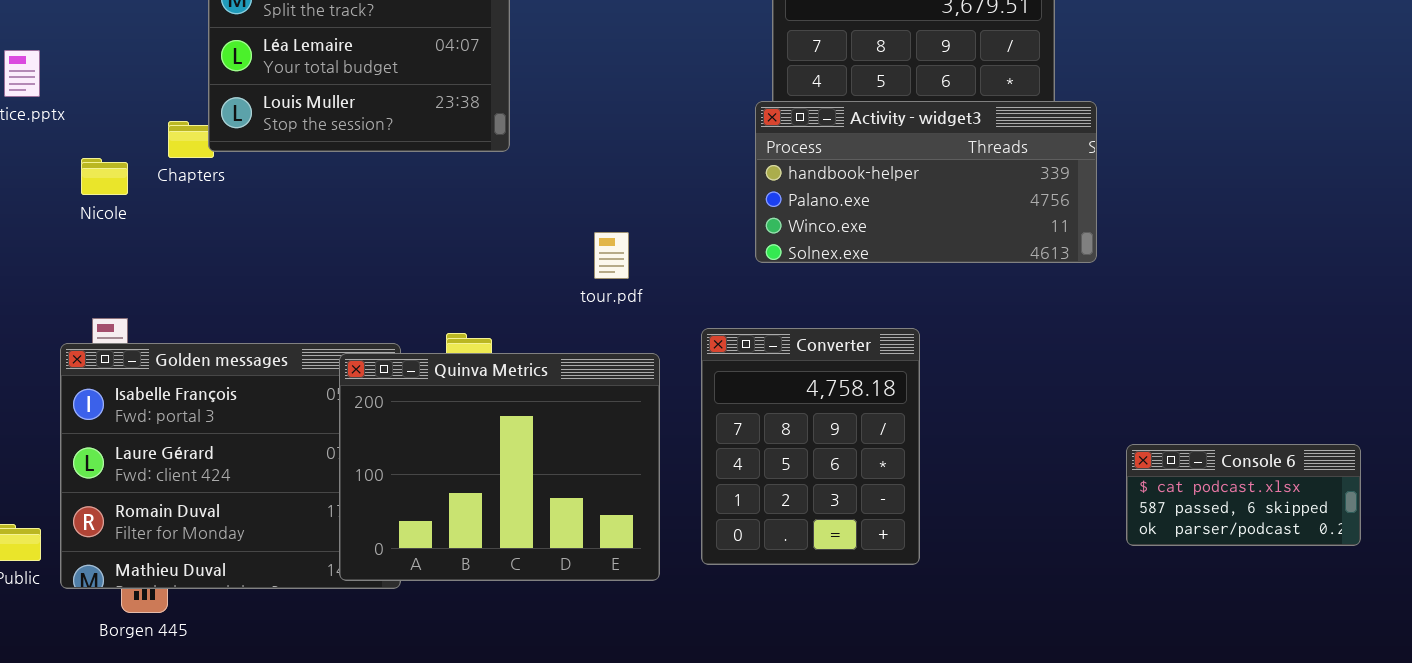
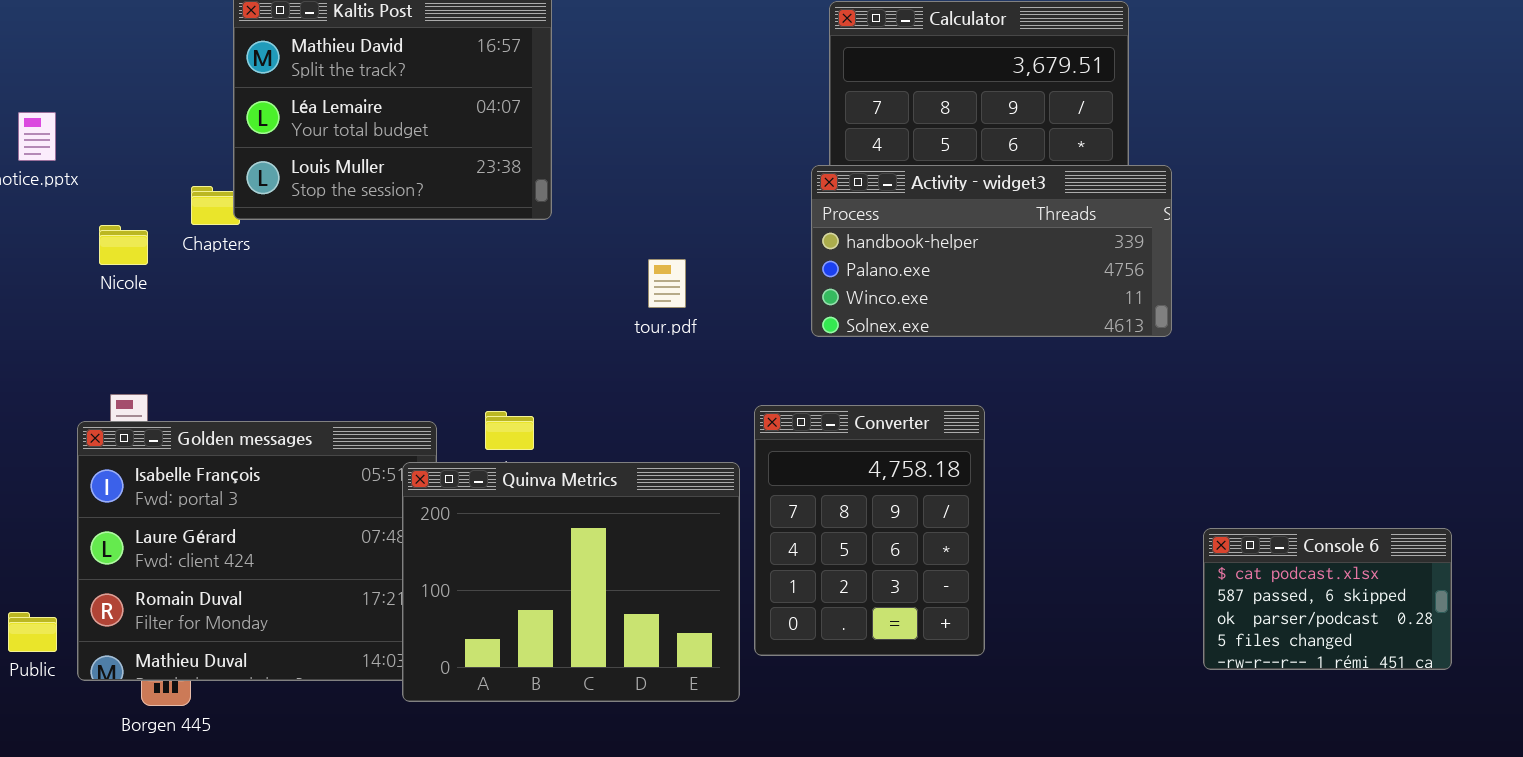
tour.pdf: [594,232,629,279] -> [648,259,686,308], moved
Quinva Metrics: [339,353,660,581] -> [402,462,740,702], moved
Console 6: [1126,444,1361,546] -> [1203,528,1452,670], resized

